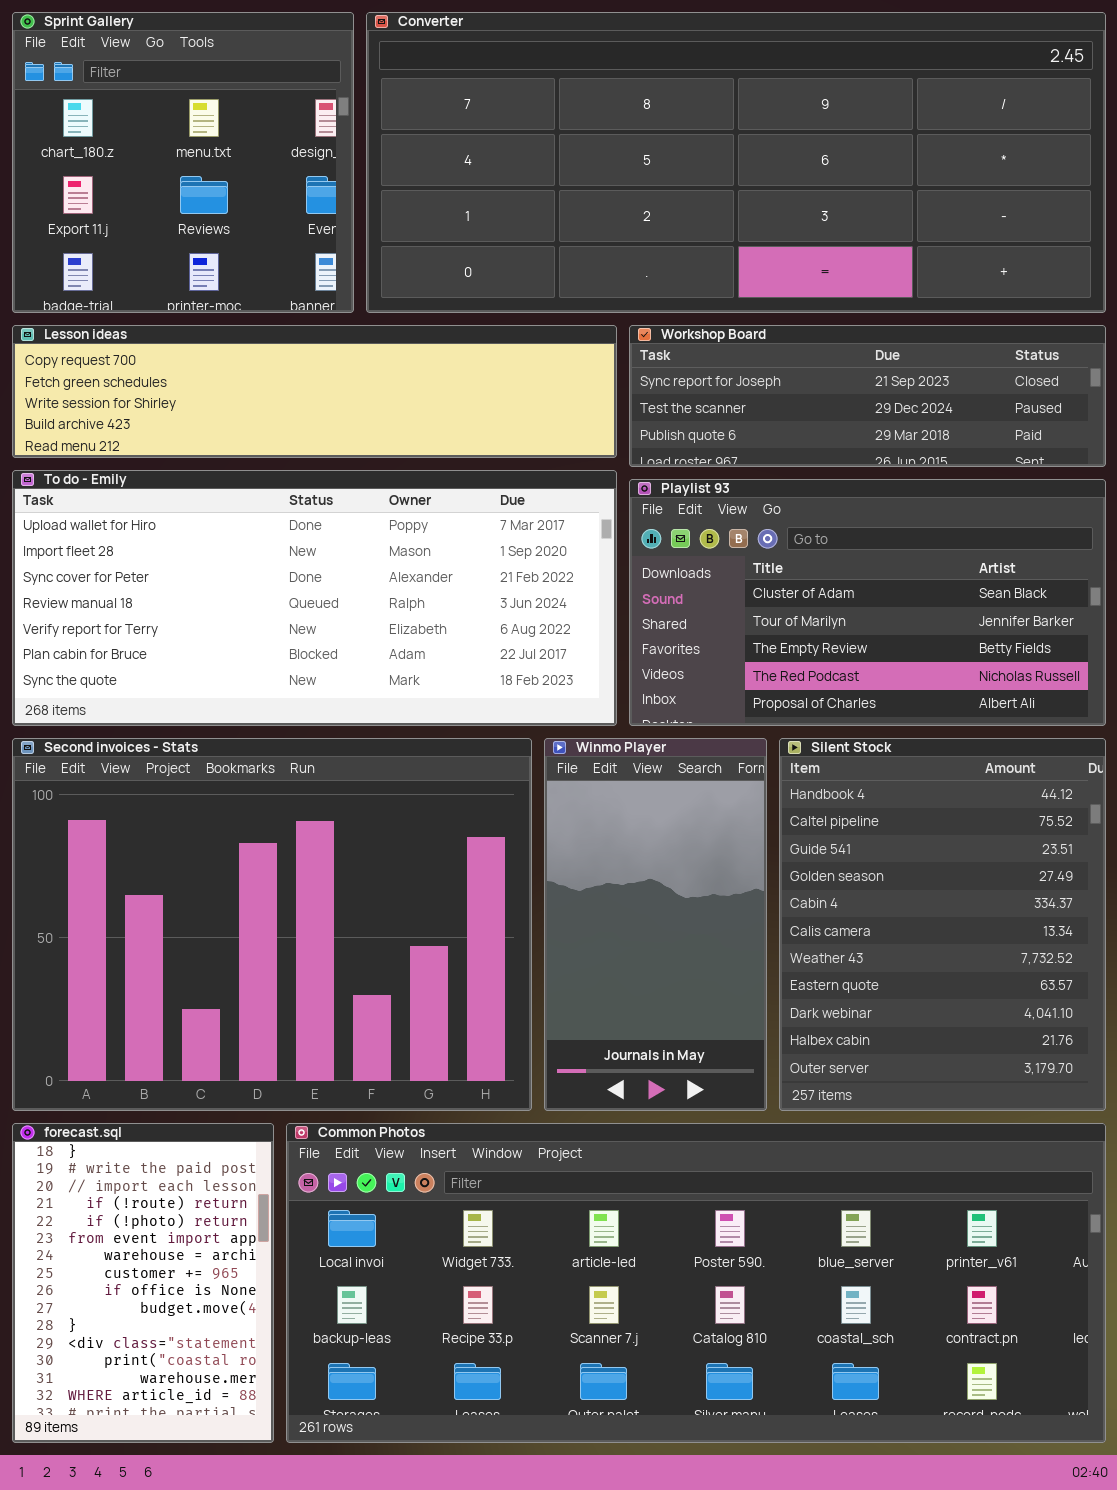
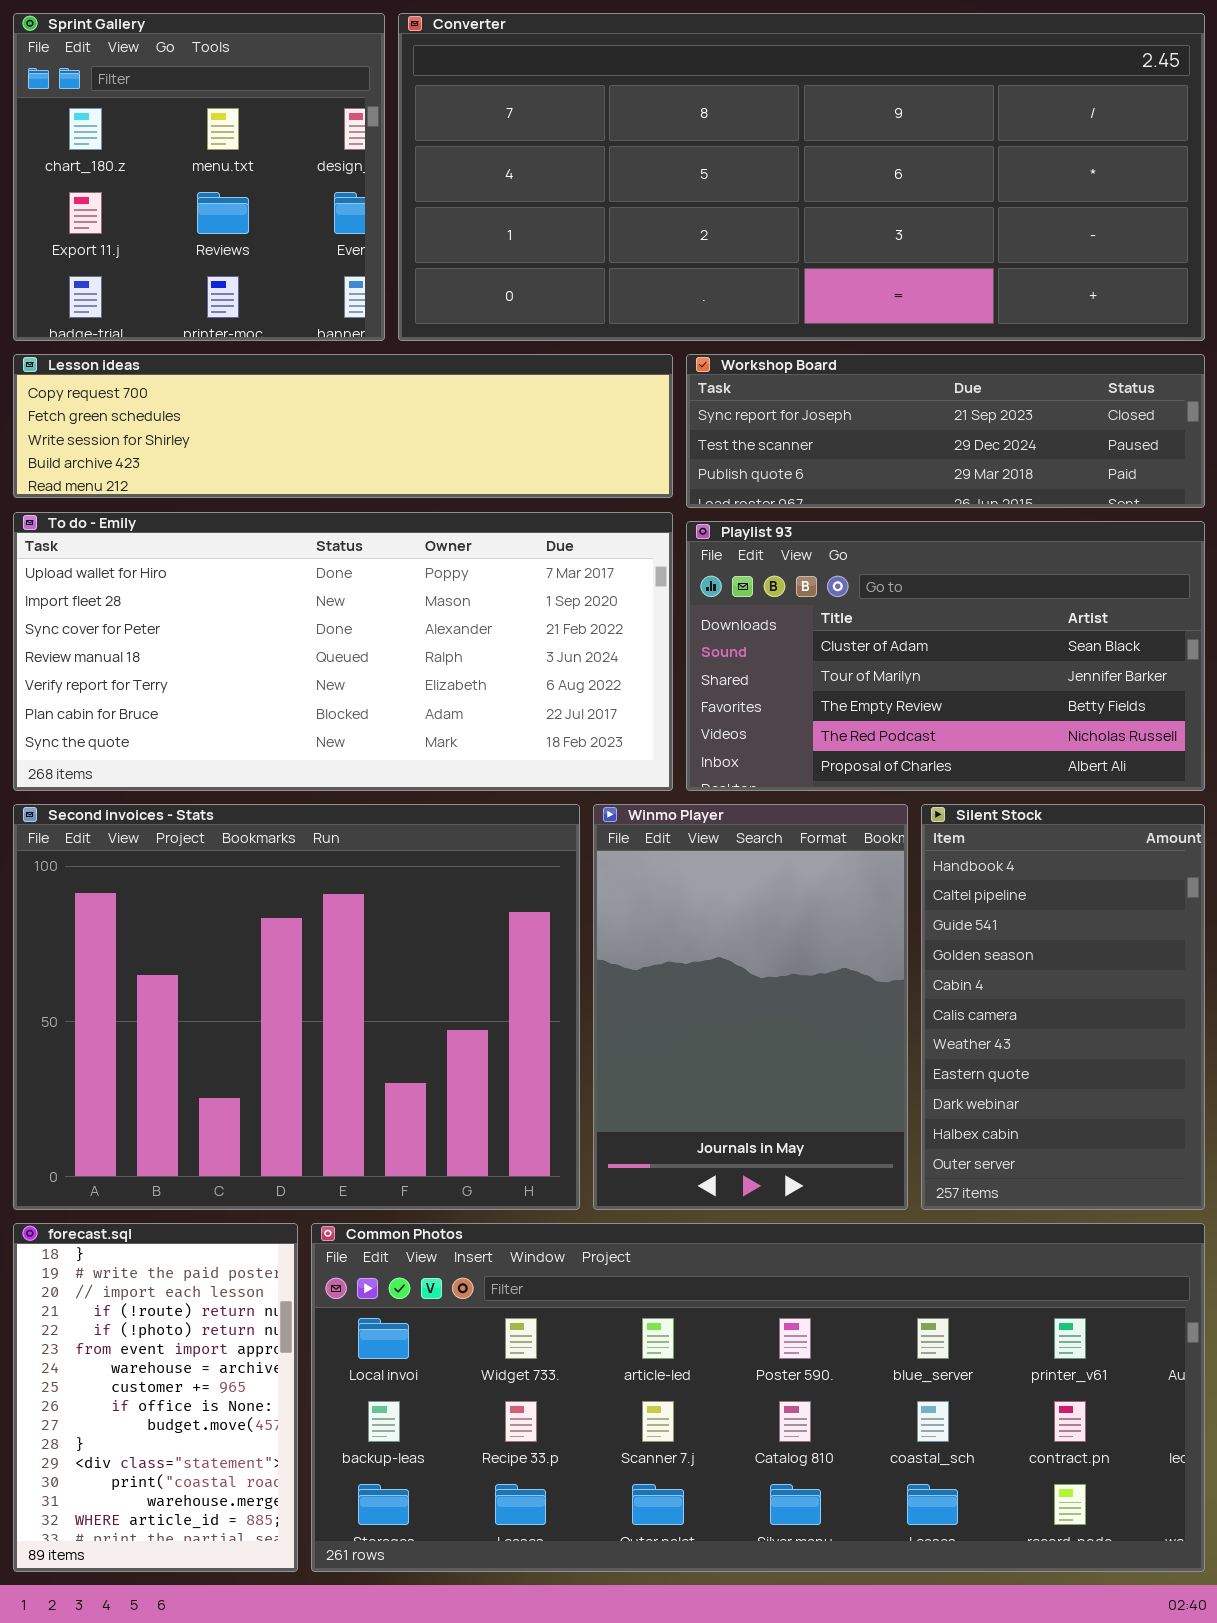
Winmo Player: [544,738,767,1111] -> [593,804,908,1210], resized
Silent Stock: [779,738,1106,1111] -> [921,804,1205,1210], resized

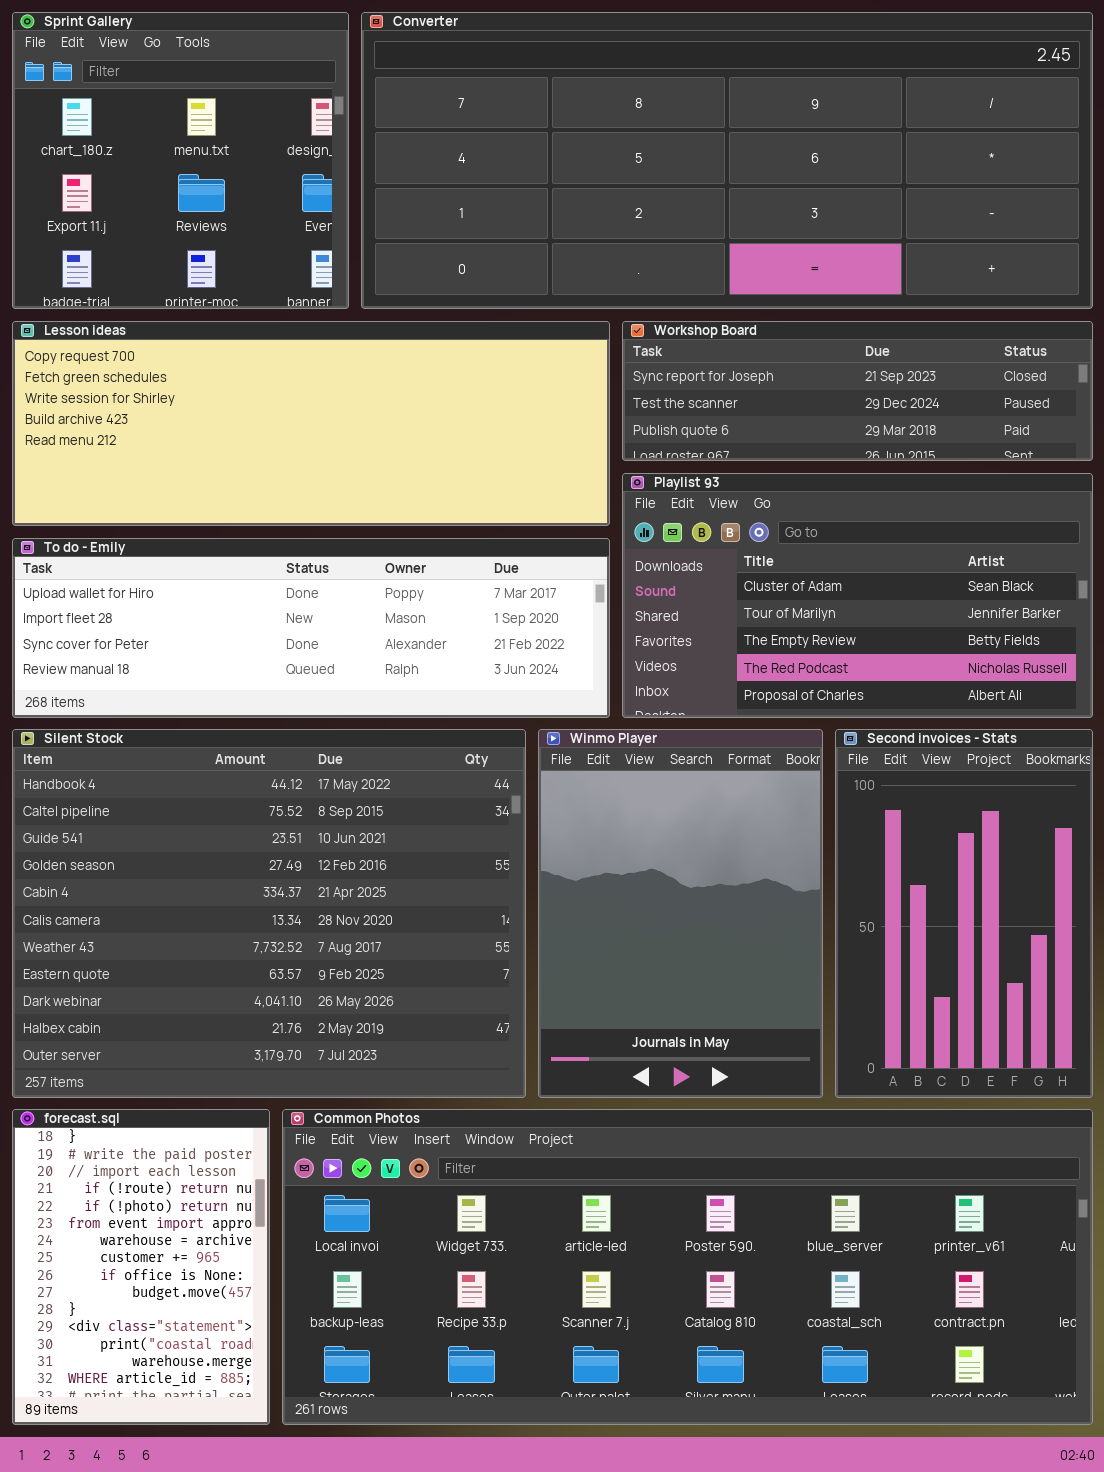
Lesson ideas: [13,354,673,498] -> [12,321,610,526], resized
To do - Emily: [13,512,673,791] -> [12,538,610,718], resized
Second invoices - Stats: [13,804,580,1210] -> [835,729,1093,1098], moved, resized
Silent Stock: [921,804,1205,1210] -> [12,729,526,1098], moved, resized

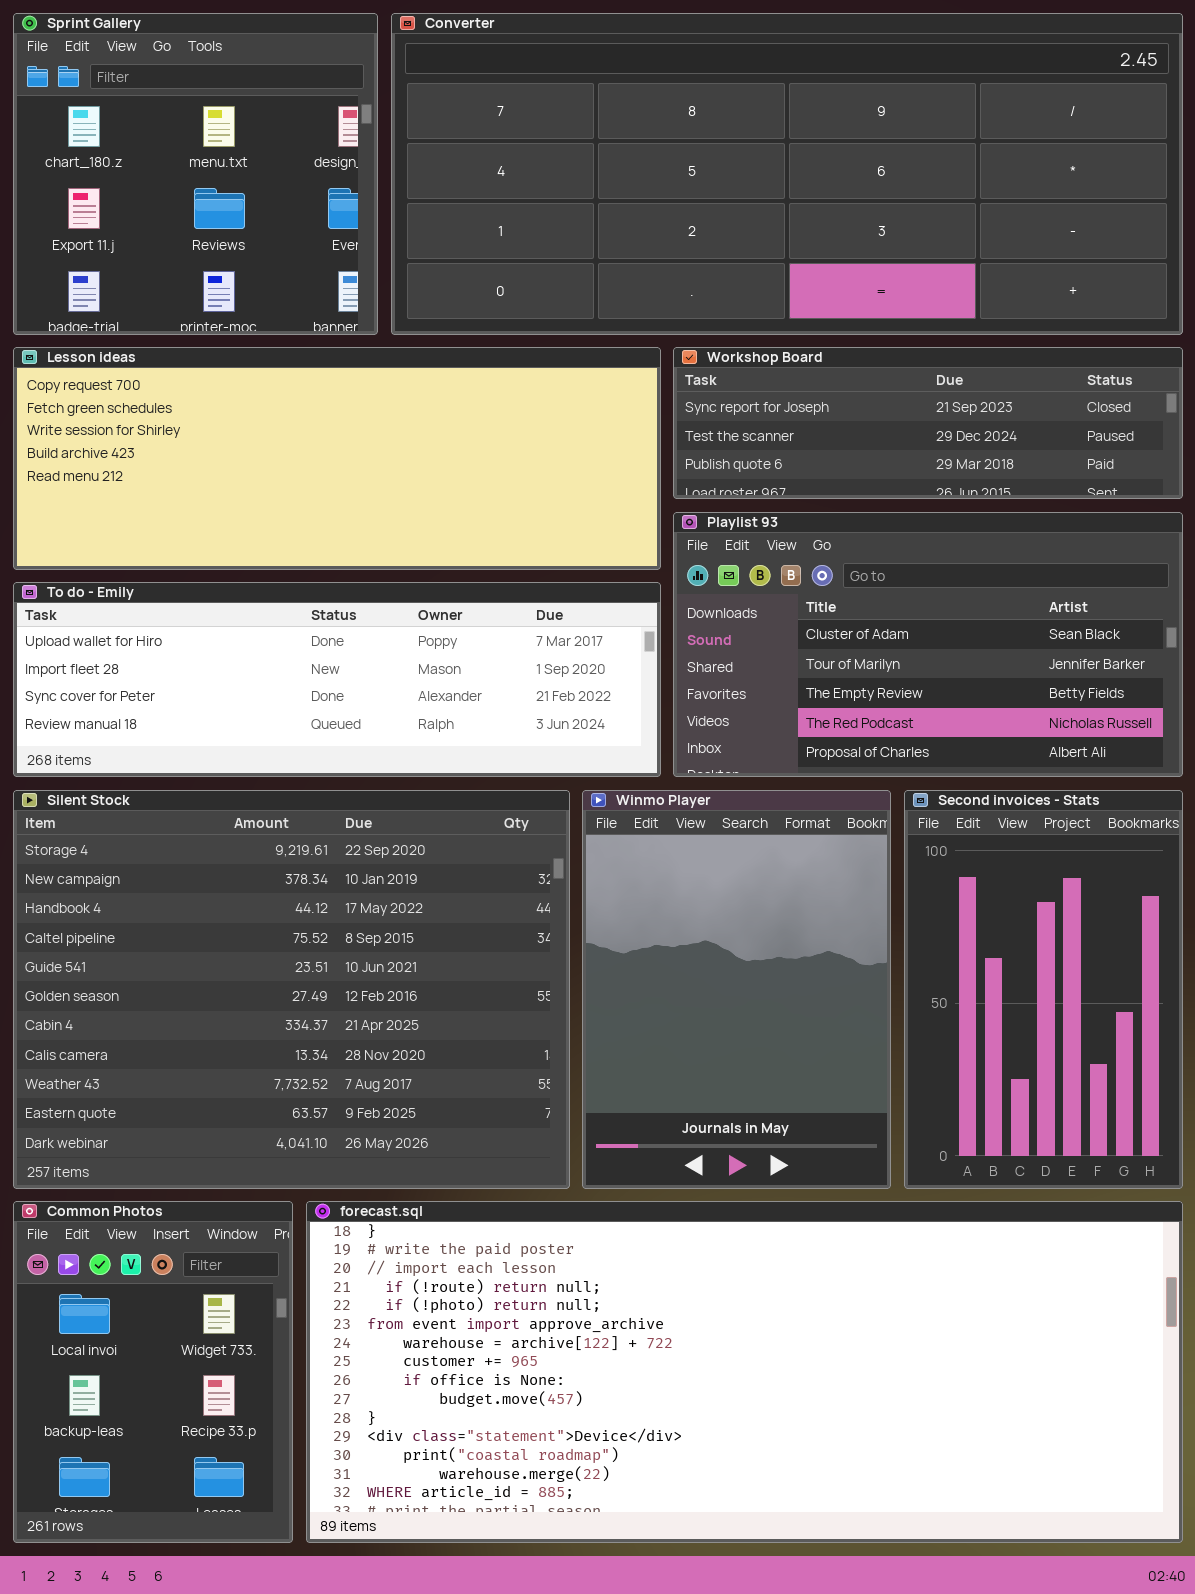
Silent Stock: [12,729,526,1098] -> [13,790,570,1189], scrolled up 2 rows
forecast.sql: [12,1109,270,1425] -> [306,1201,1183,1543], moved, resized
Common Photos: [282,1109,1093,1425] -> [13,1201,293,1543], moved, resized

